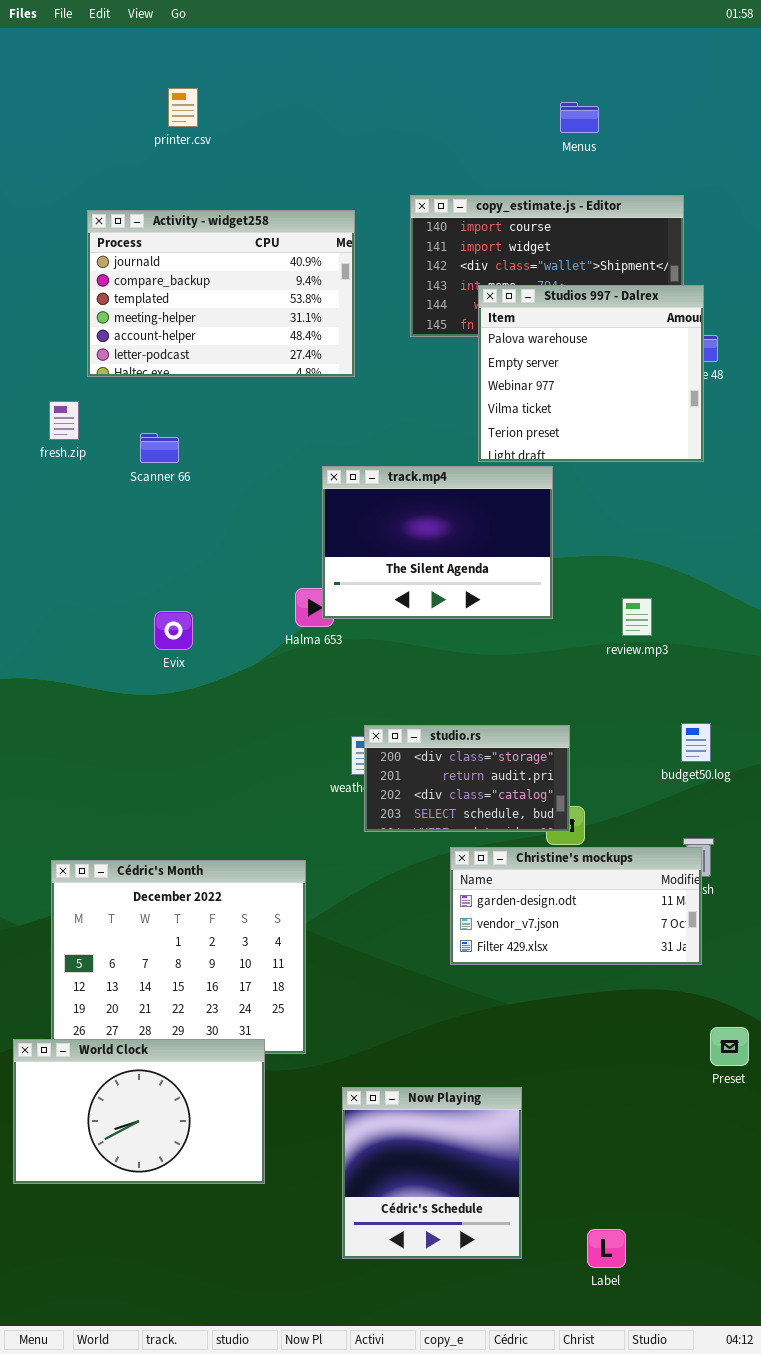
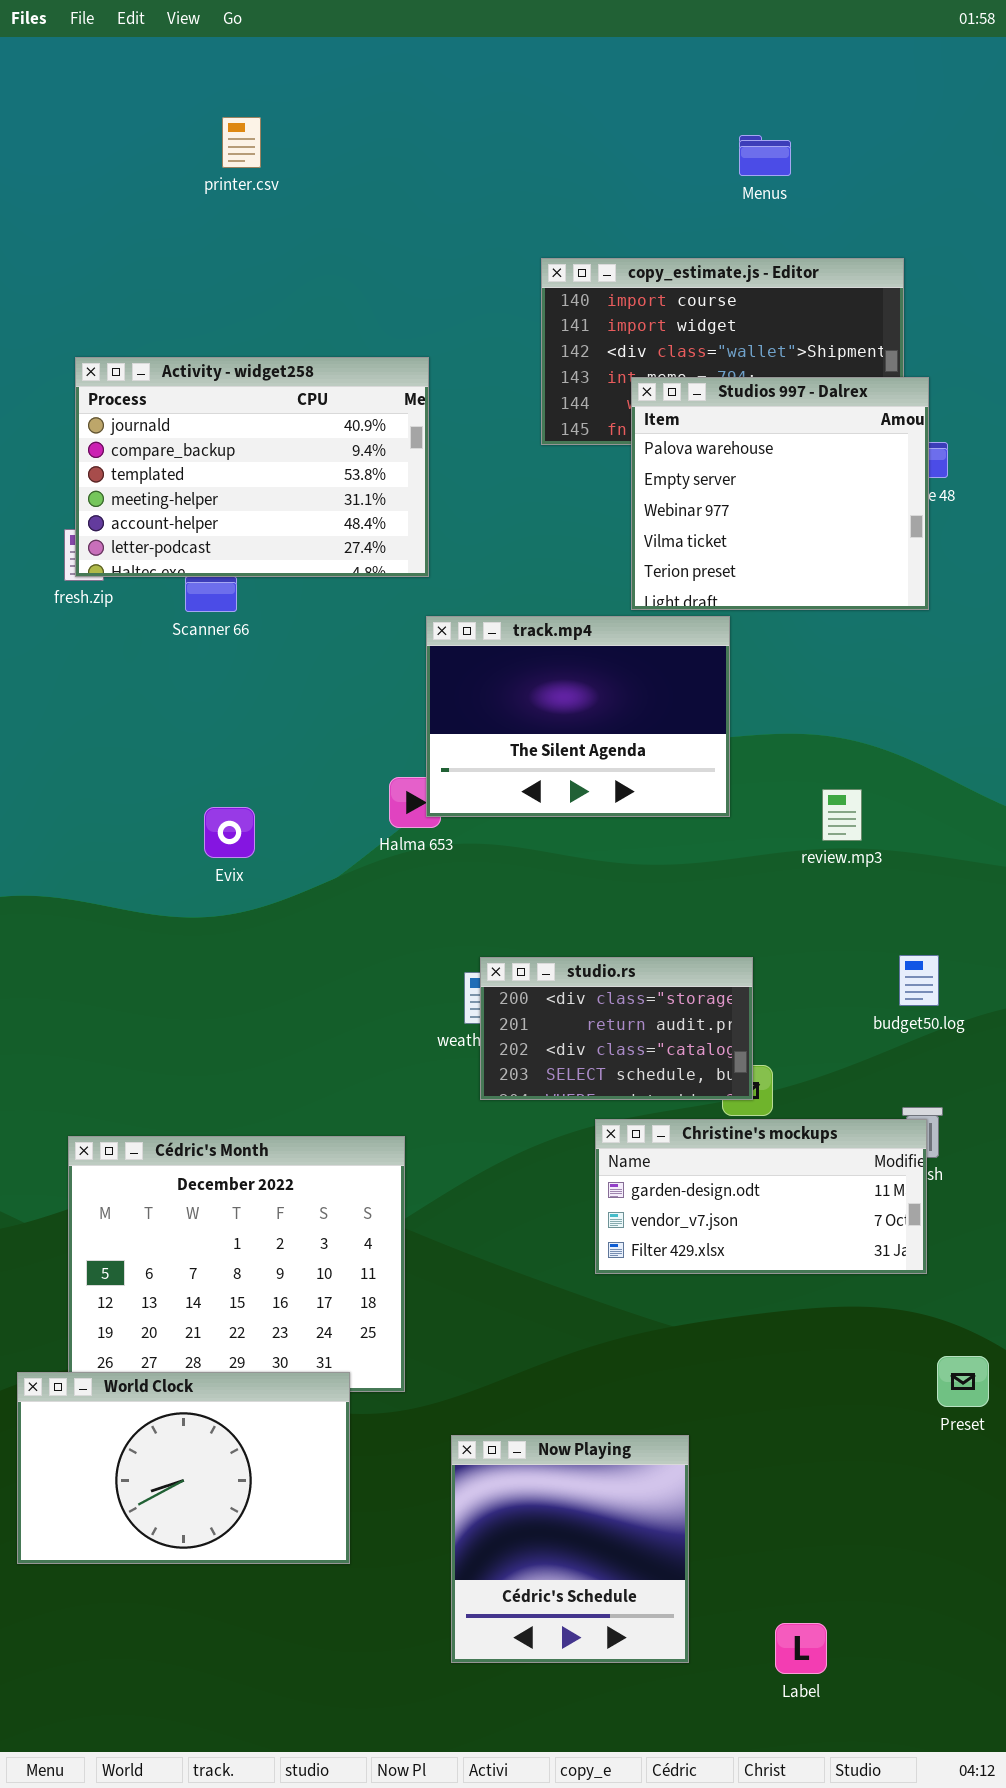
Activity - widget258: [87,210,355,377] -> [75,357,429,577], moved

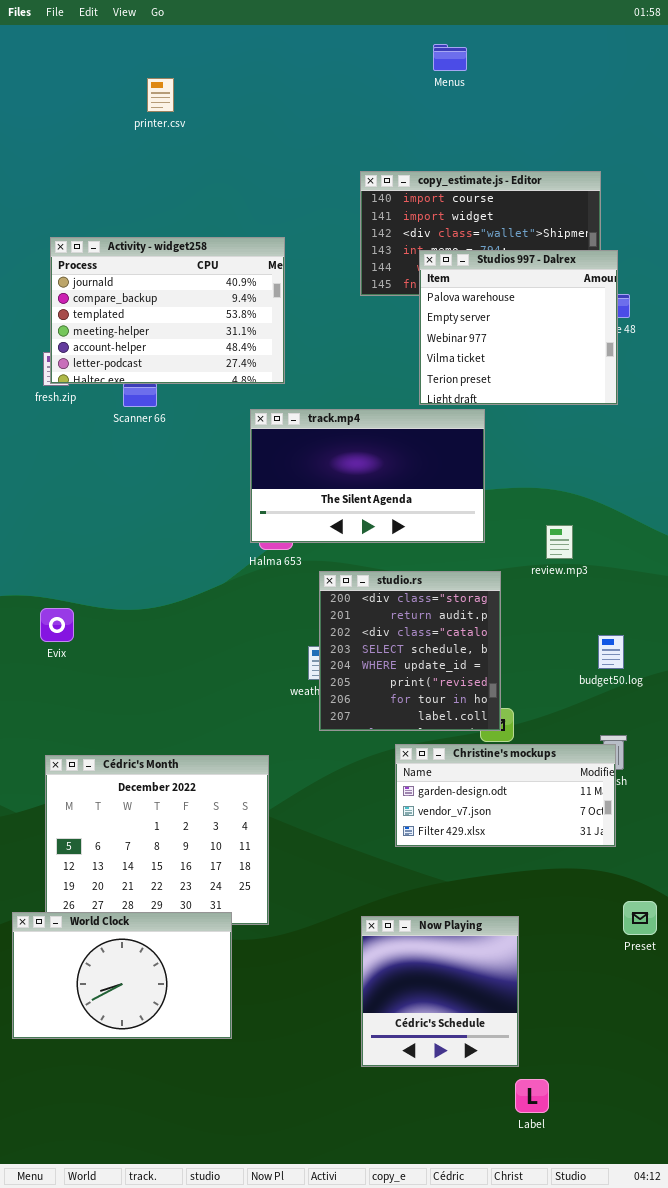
Menus: [739,135,791,176] -> [433,44,467,71], moved
track.mp4: [426,616,730,817] -> [250,409,485,543], resized
Evix: [204,807,255,858] -> [40,608,74,642], moved
studio.rs: [480,957,753,1100] -> [319,571,501,731], resized
Now Playing: [451,1435,689,1663] -> [361,916,519,1067], moved

